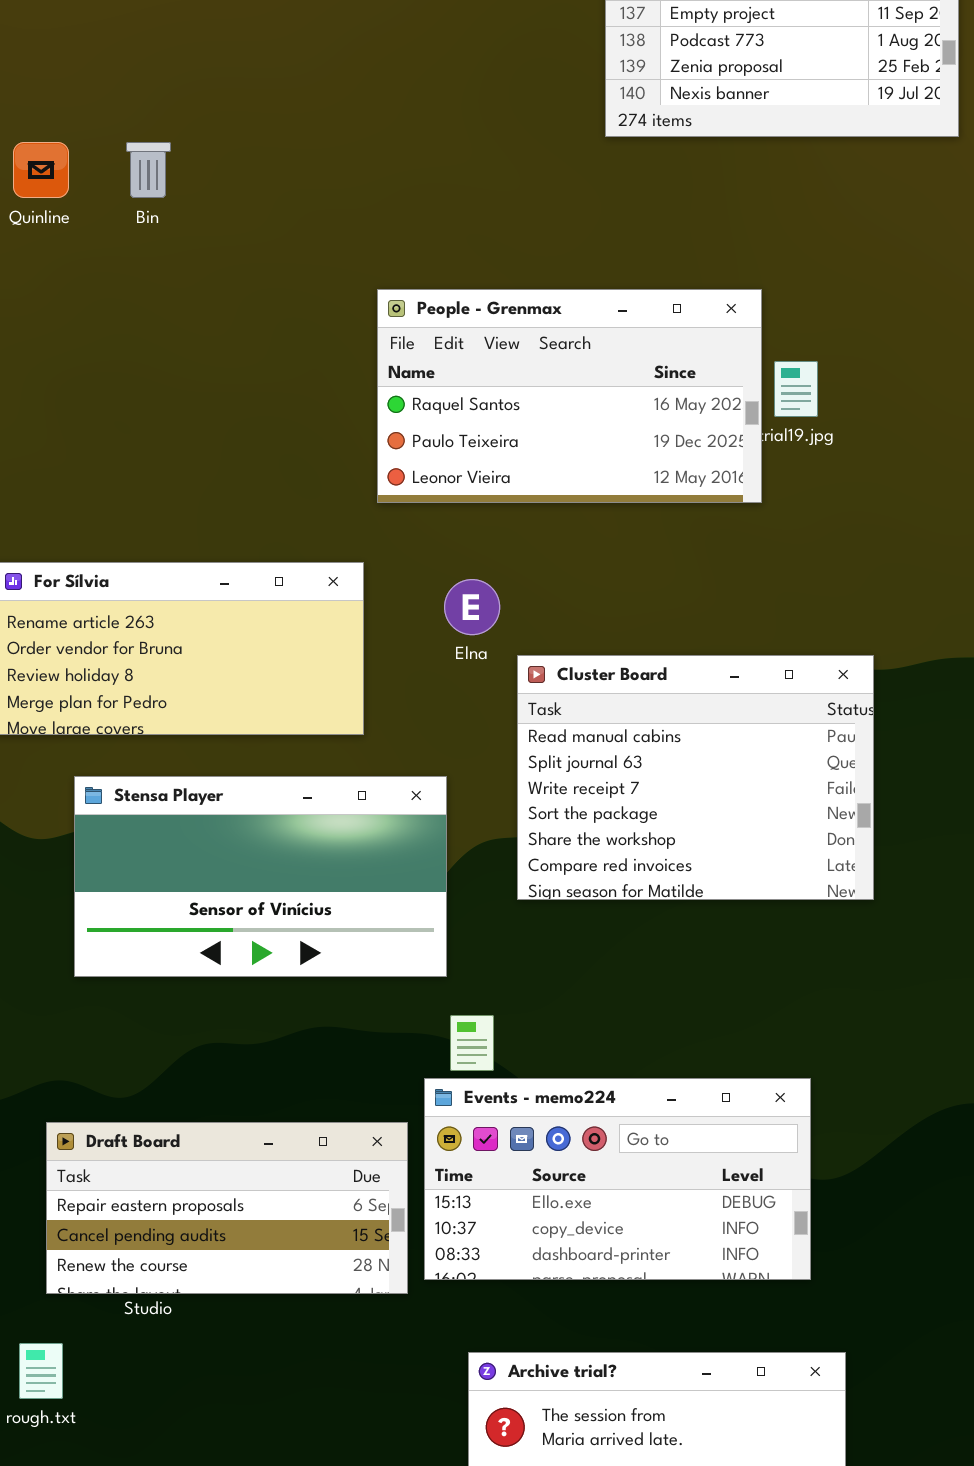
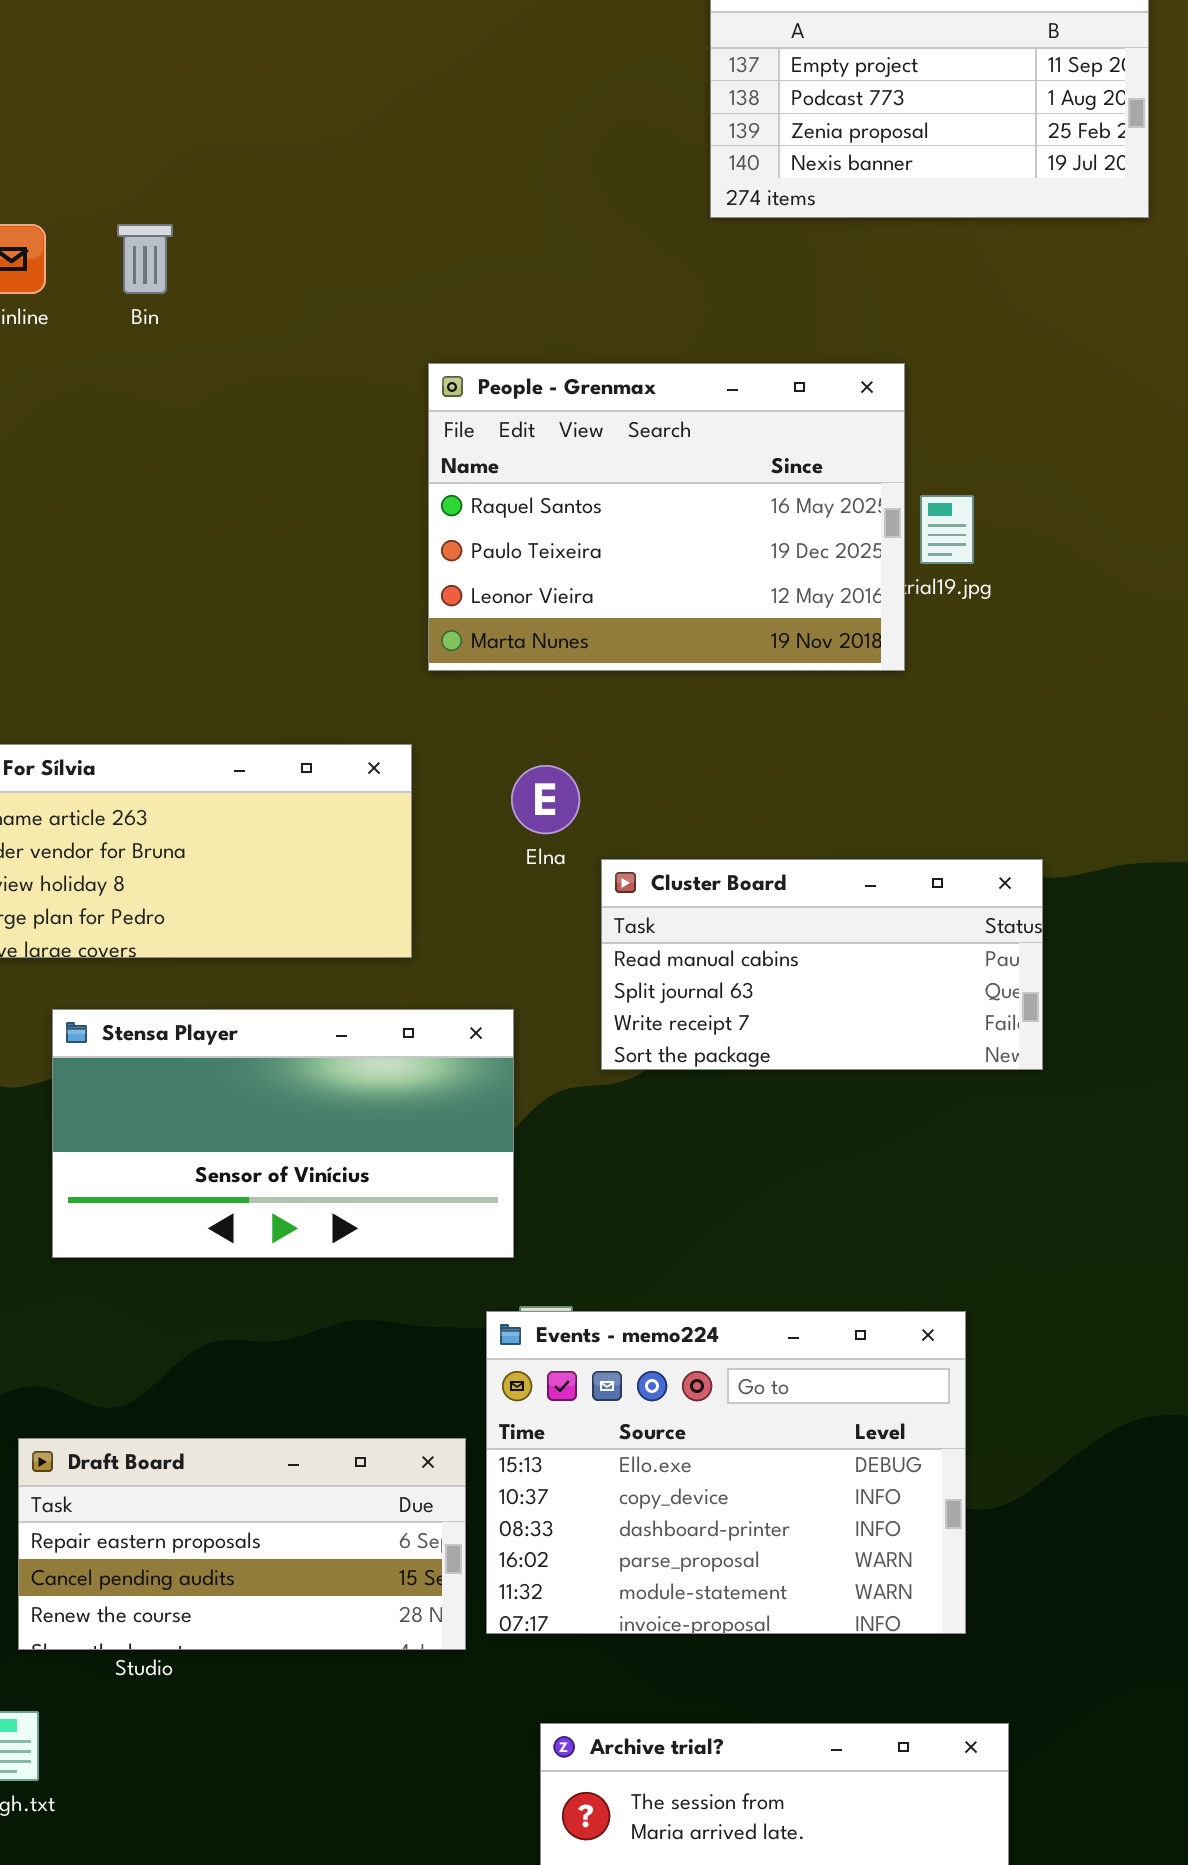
People - Grenmax: [377,289,762,503] -> [428,363,905,671], resized
Cluster Board: [517,655,874,900] -> [601,859,1043,1070], resized
Events - memo224: [424,1078,811,1280] -> [486,1311,966,1634], resized

